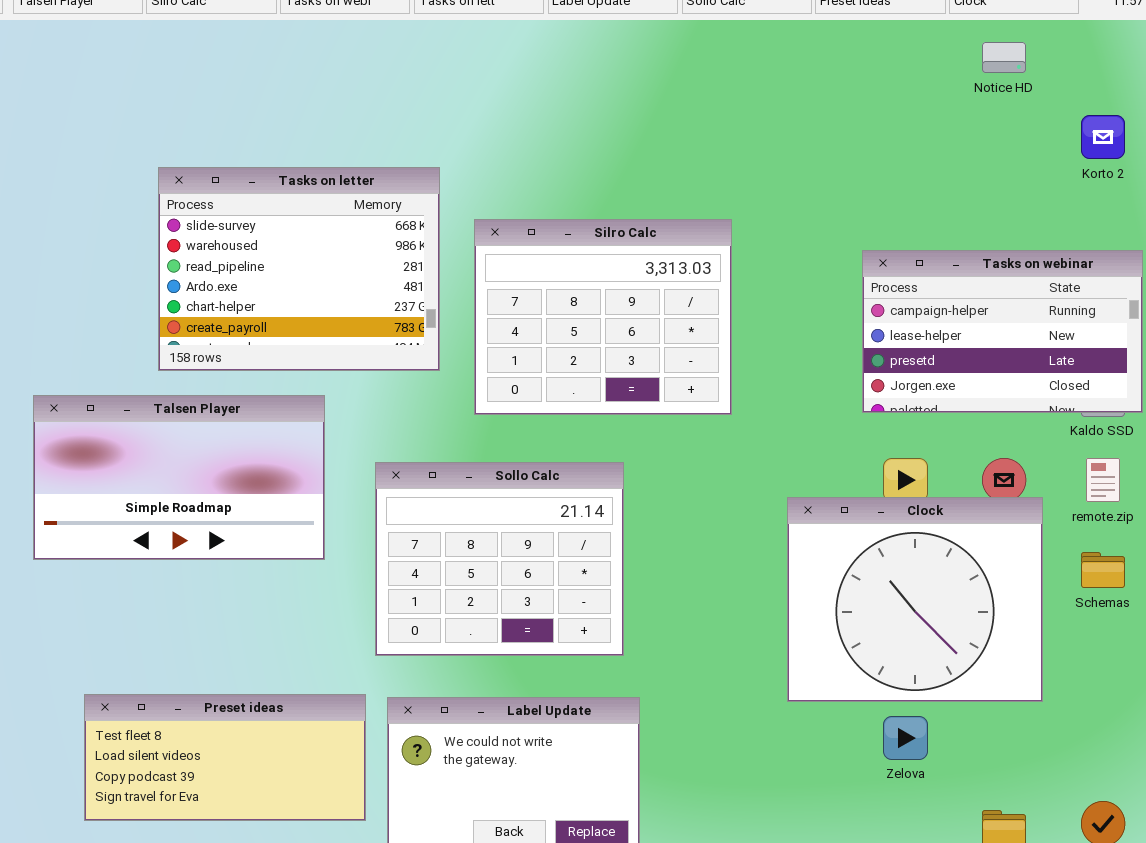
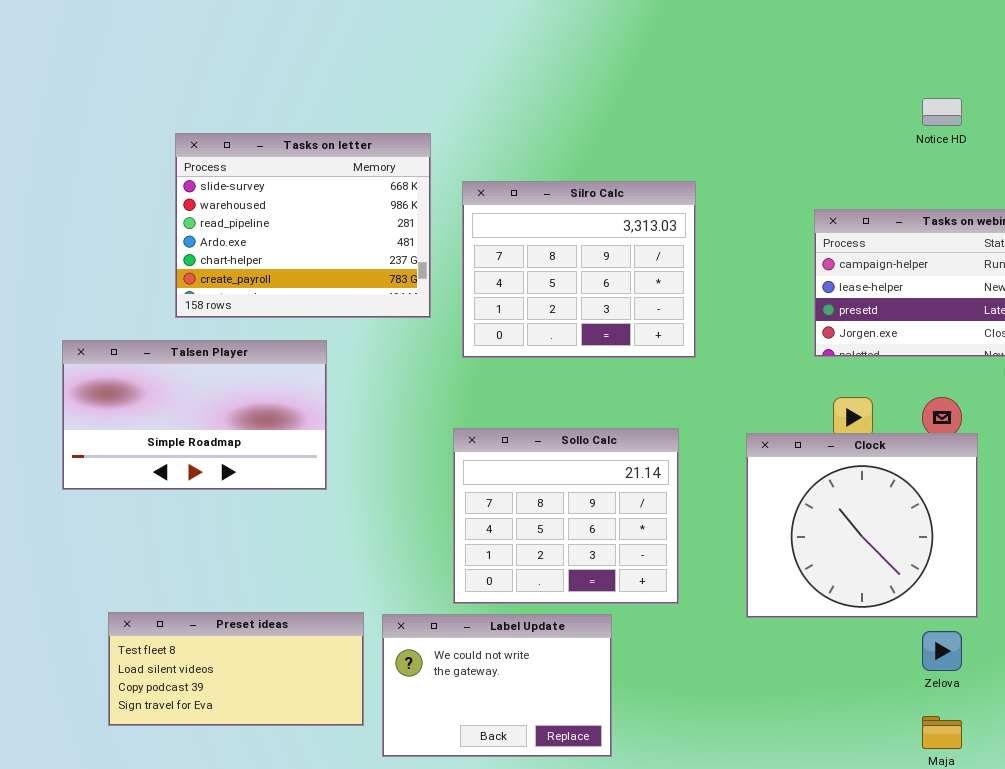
Notice HD: [982,42,1026,73] -> [922,98,962,126], moved
Sollo Calc: [375,462,624,656] -> [453,428,679,604], moved
Zelova: [883,716,928,760] -> [922,631,962,671], moved

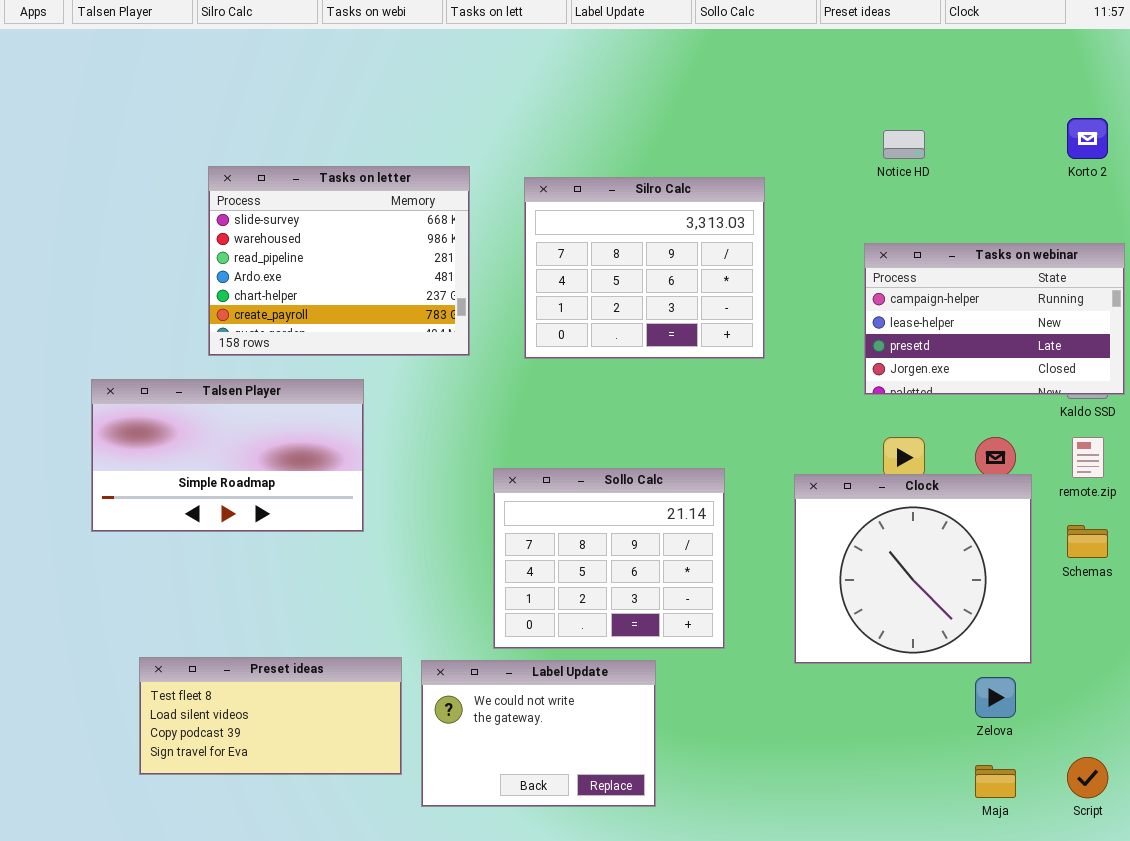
Notice HD: [922,98,962,126] -> [883,130,925,159], moved
Silro Calc: [462,181,696,358] -> [524,177,765,359], moved

